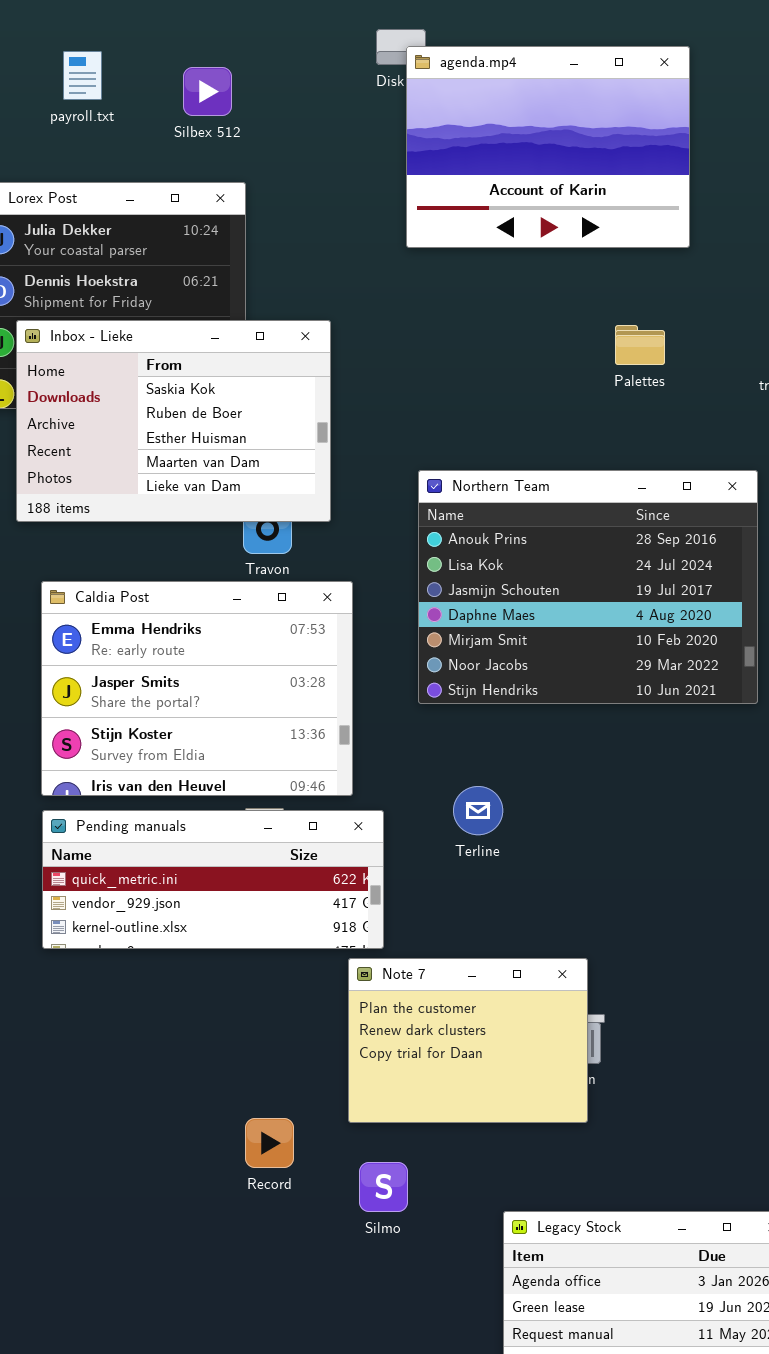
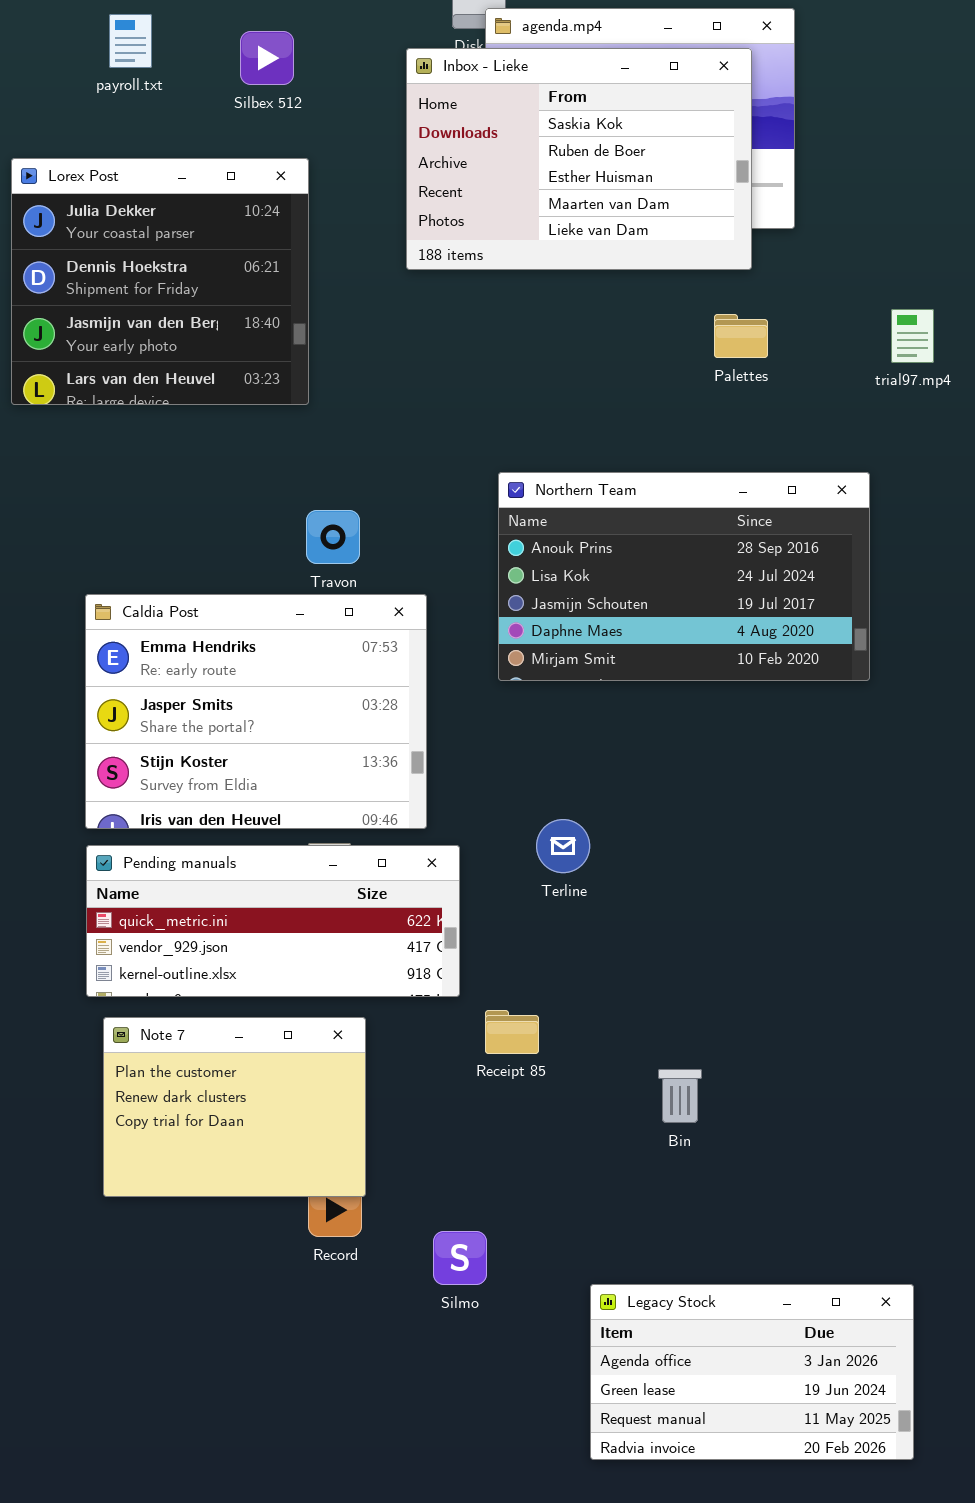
Inbox - Lieke: [16,320,331,522] -> [406,48,752,270], moved
Northern Team: [418,470,758,704] -> [498,472,870,681], resized
Note 7: [348,958,588,1123] -> [103,1017,366,1197], moved

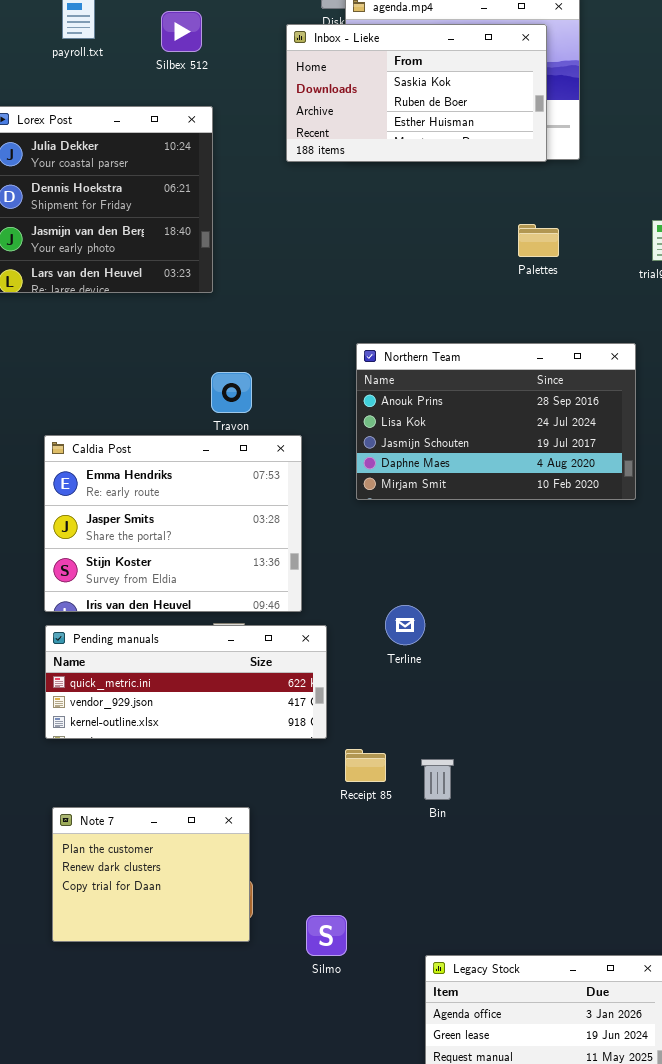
Inbox - Lieke: [406,48,752,270] -> [286,24,547,162], resized
Note 7: [103,1017,366,1197] -> [52,807,250,942], moved
Bin: [658,1069,702,1123] -> [421,759,454,800], moved

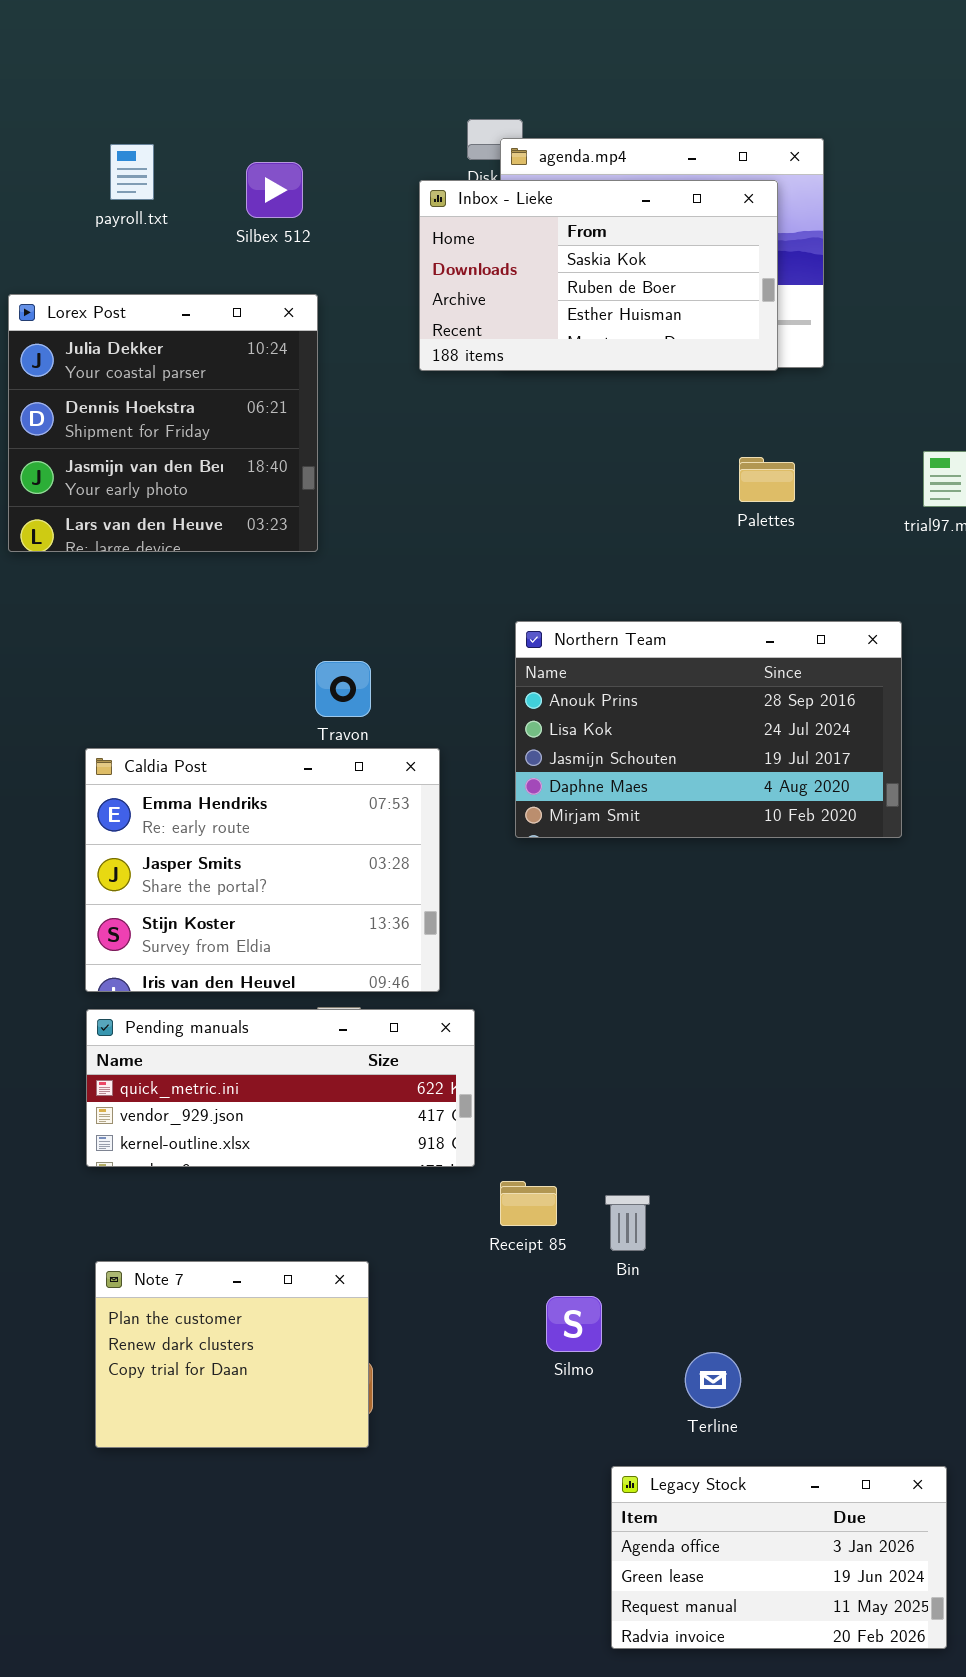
Terline: [385,605,425,645] -> [685,1352,741,1408], moved
Silmo: [306,915,347,956] -> [546,1296,602,1352], moved

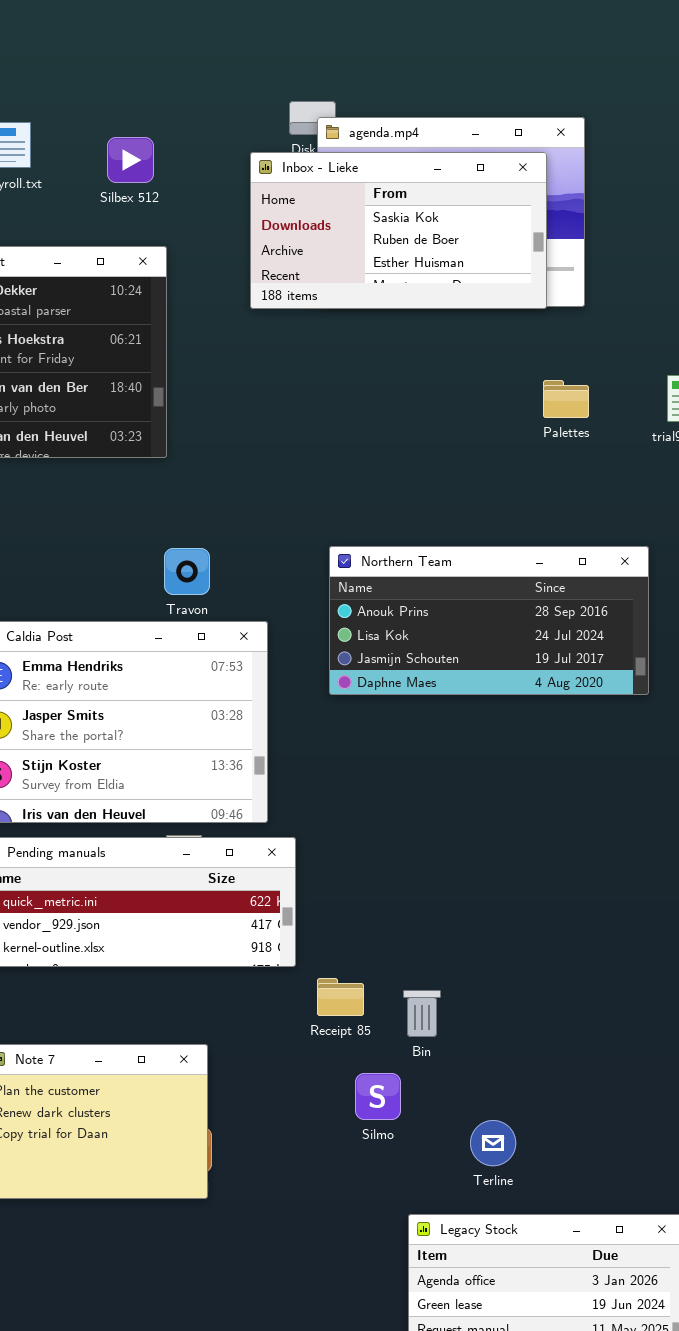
Palettes: [739,457,795,502] -> [543,380,589,418], moved
Northern Team: [515,621,902,838] -> [329,546,649,695], resized

